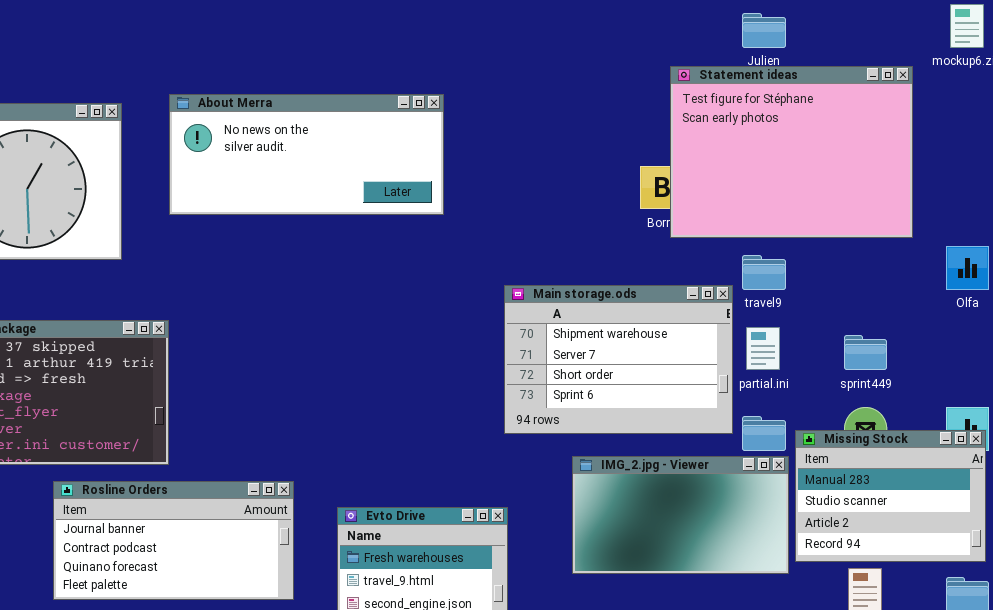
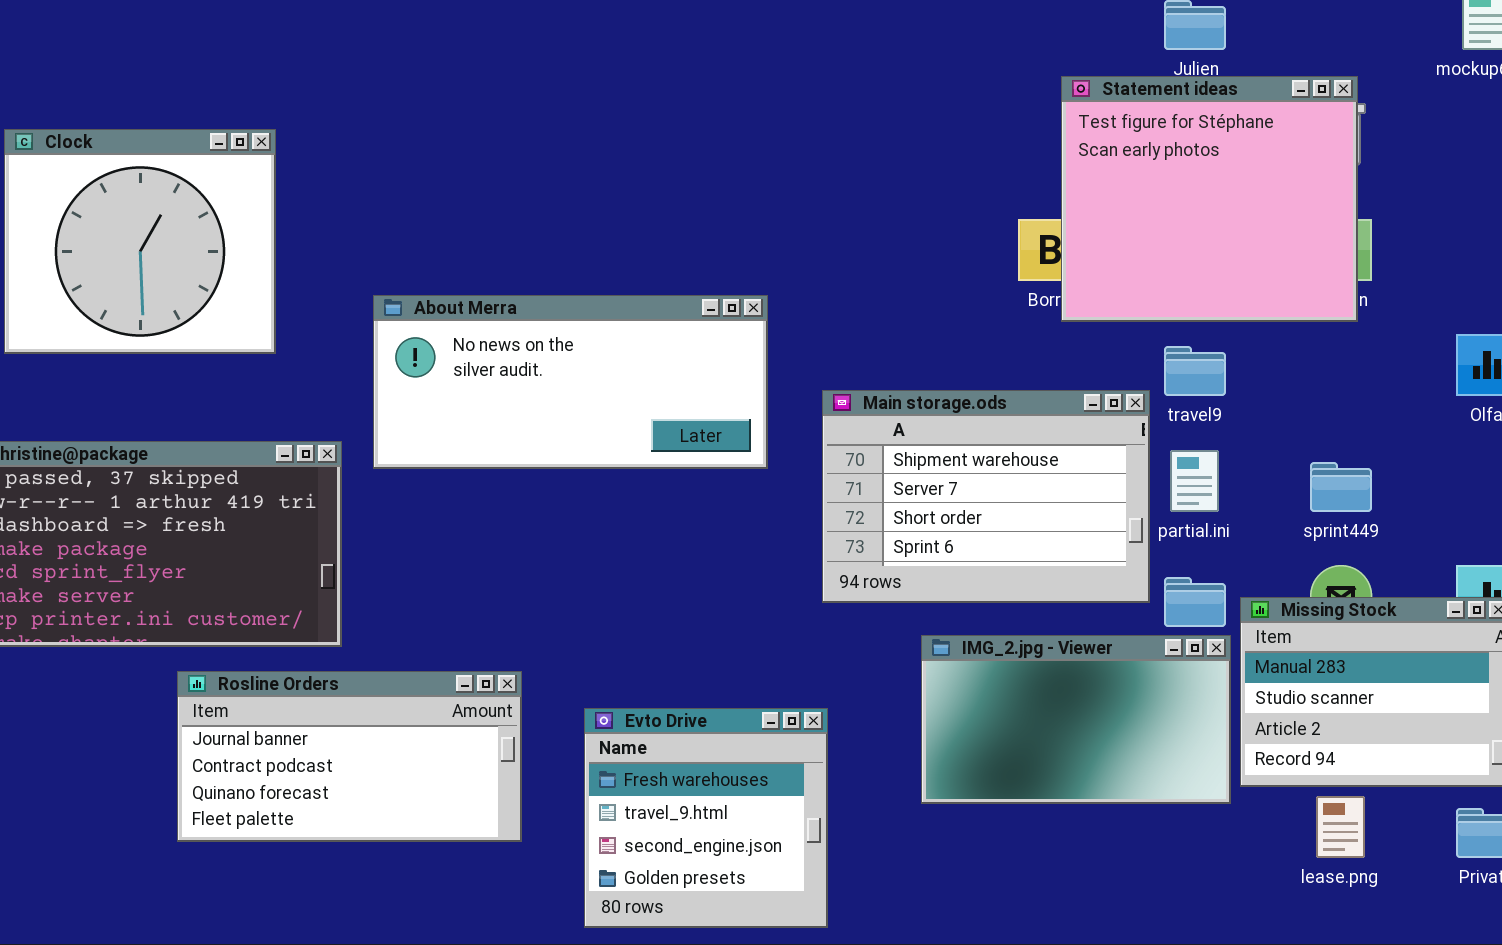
Statement ideas: [670,66,913,238] -> [1061,76,1358,322], resized
About Merra: [169,94,444,215] -> [373,295,768,469], moved

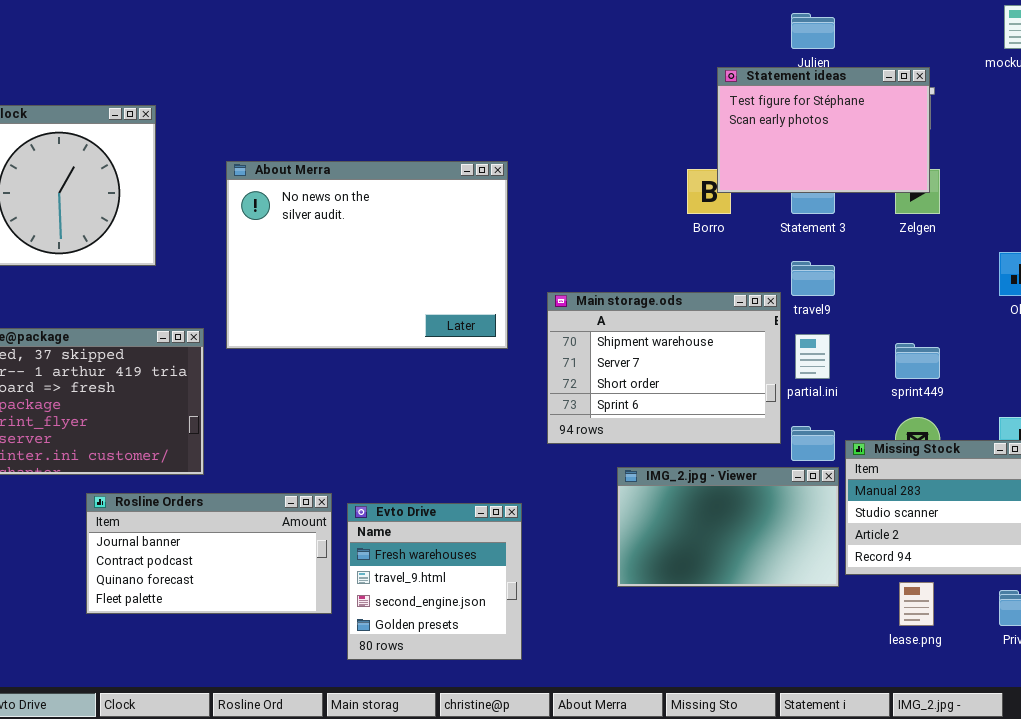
Statement ideas: [1061,76,1358,322] -> [717,67,930,193], resized
About Merra: [373,295,768,469] -> [226,161,508,349], resized
Evto Drive: [584,708,828,928] -> [347,503,522,660], moved

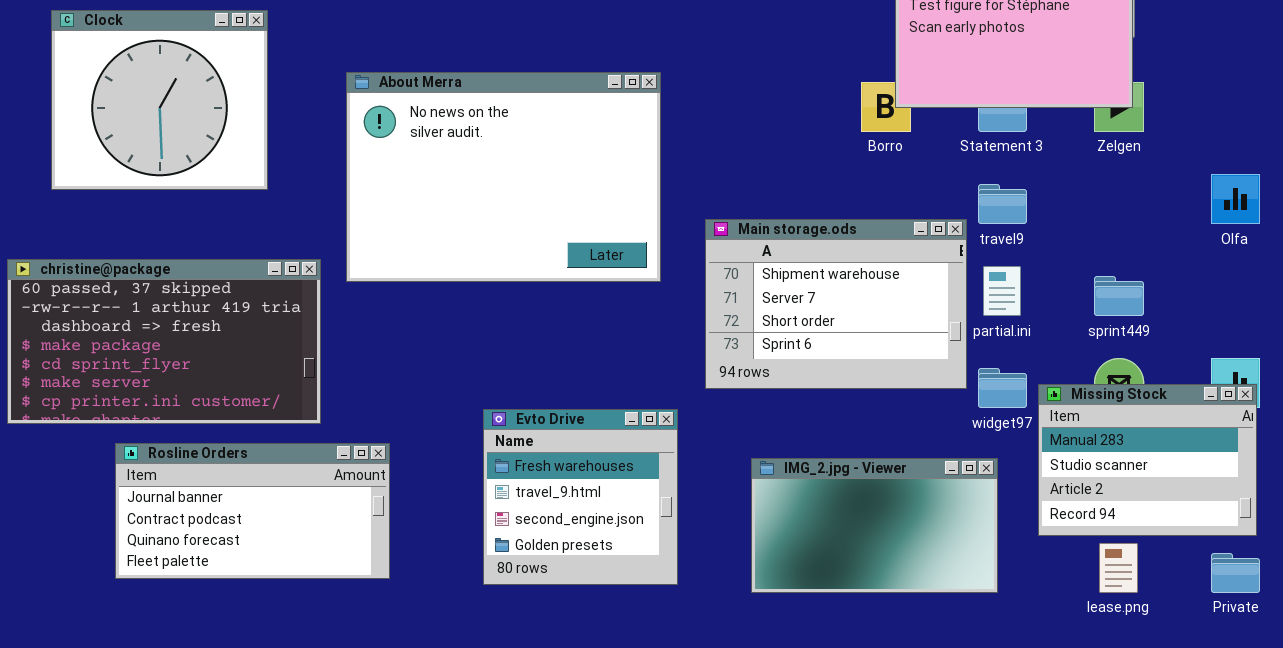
IMG_2.jpg - Viewer: [617,467,839,587] -> [751,458,998,593], moved
Rosline Orders: [86,493,332,614] -> [115,443,390,579], moved
Evto Drive: [347,503,522,660] -> [483,409,678,585], moved

